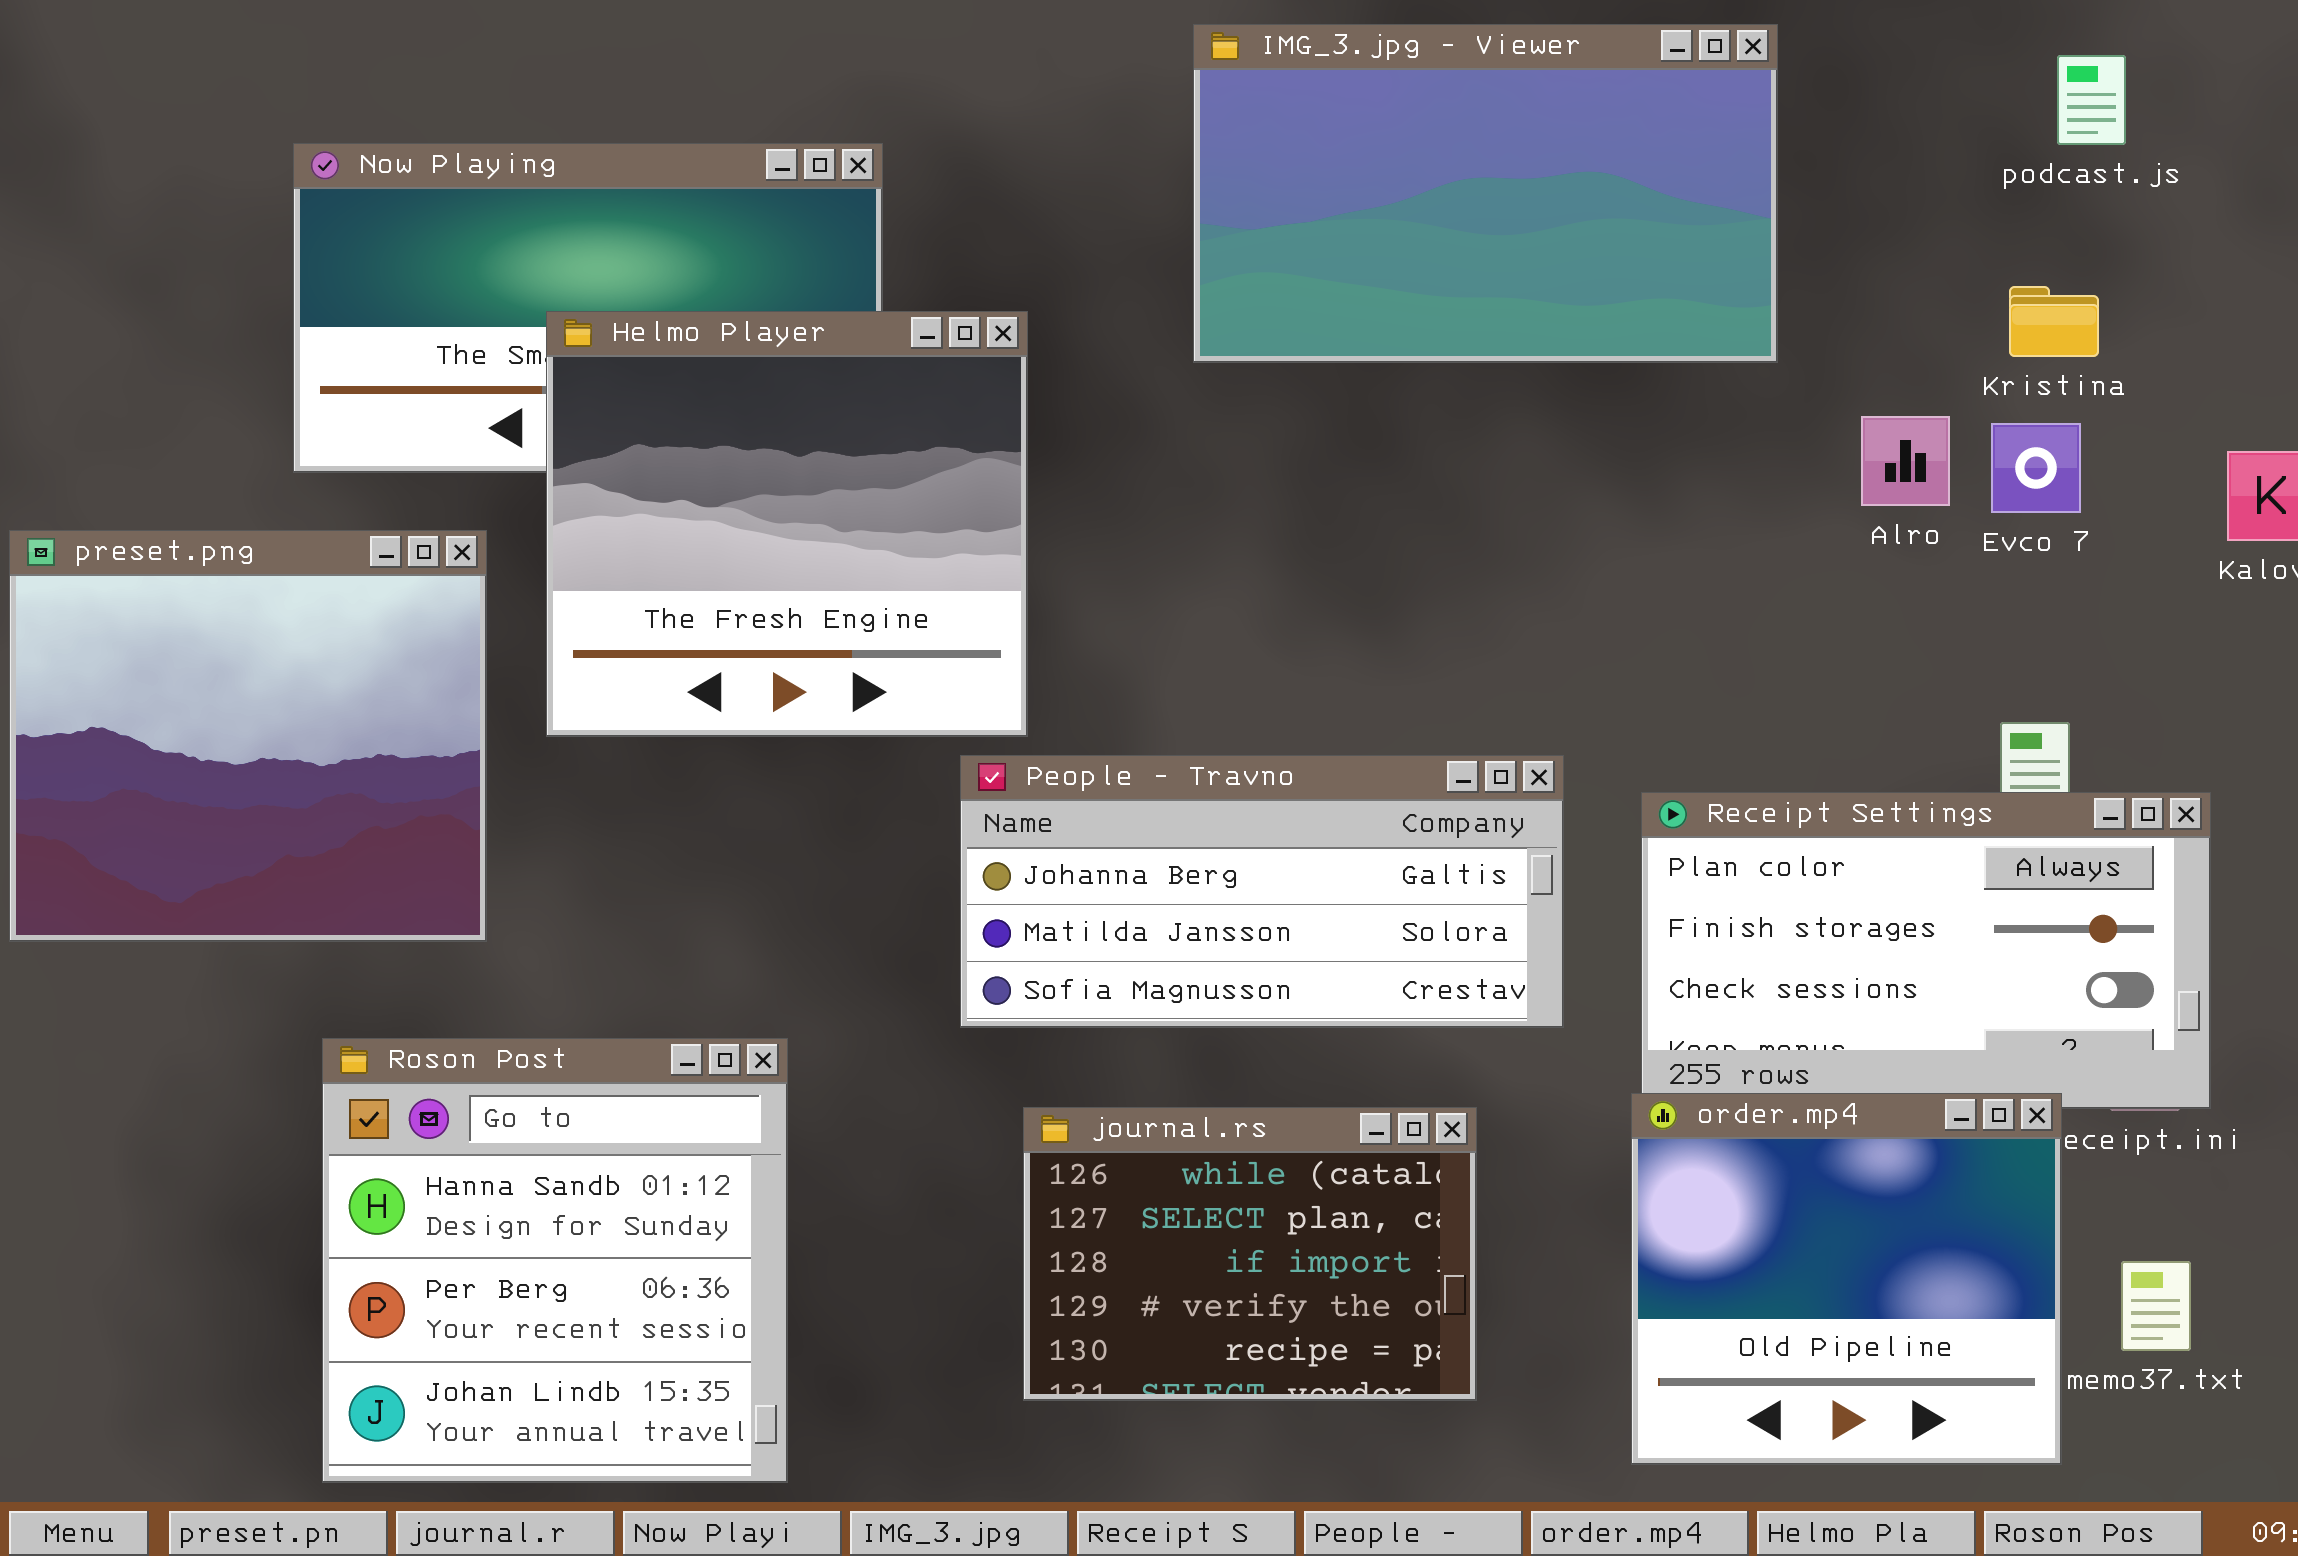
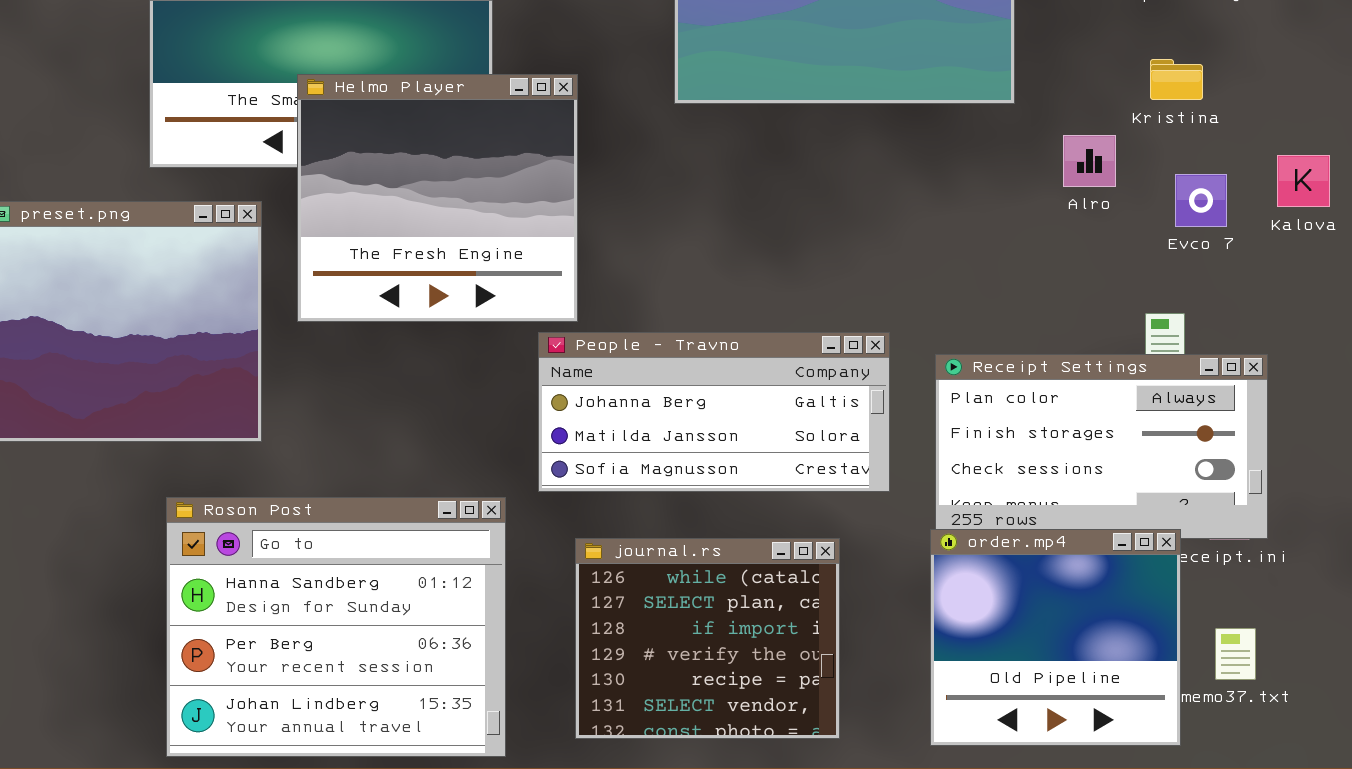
Evco 7: [1991,423,2081,513] -> [1175,174,1227,227], moved
Roson Post: [322,1038,788,1483] -> [166,497,506,757], resized
journal.rs: [1023,1107,1477,1401] -> [575,538,840,739], resized

